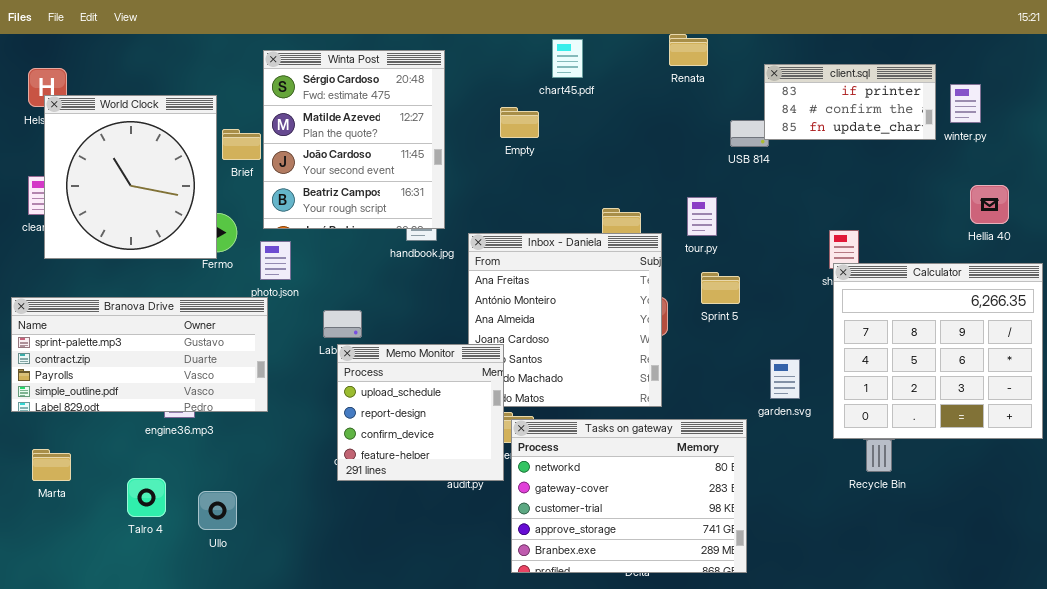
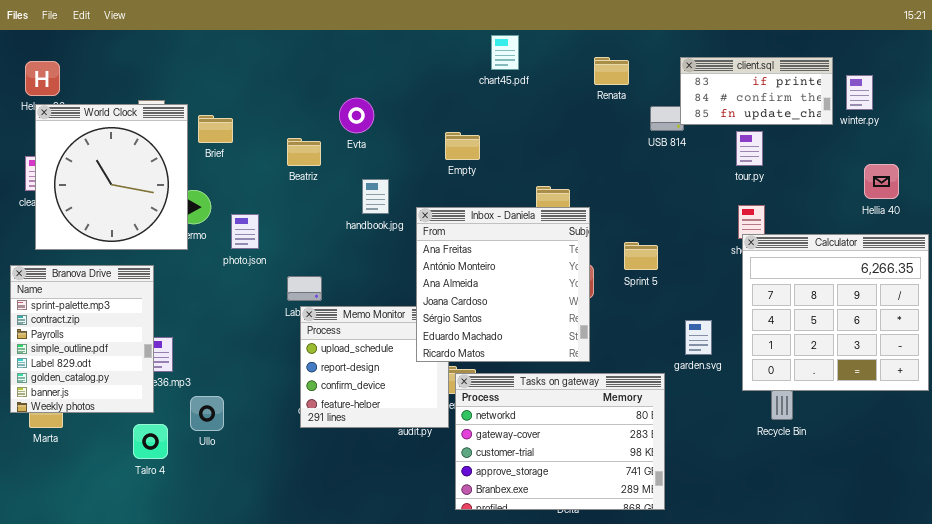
Renata: [669,34,708,66] -> [594,57,629,85], moved
Winta Post: [263,50,445,229] -> none, closed
World Clock: [44,95,217,259] -> [35,104,188,250], moved
Empty: [500,107,539,138] -> [445,132,480,160], moved
tour.py: [687,197,717,236] -> [736,131,763,166], moved
Inbox - Daniela: [468,233,662,407] -> [416,207,590,362], raised
Branova Drive: [11,297,268,412] -> [10,265,154,413], resized
Talro 4: [127,478,166,517] -> [133,424,168,459], moved
Ullo: [198,491,237,530] -> [190,396,224,431], moved

